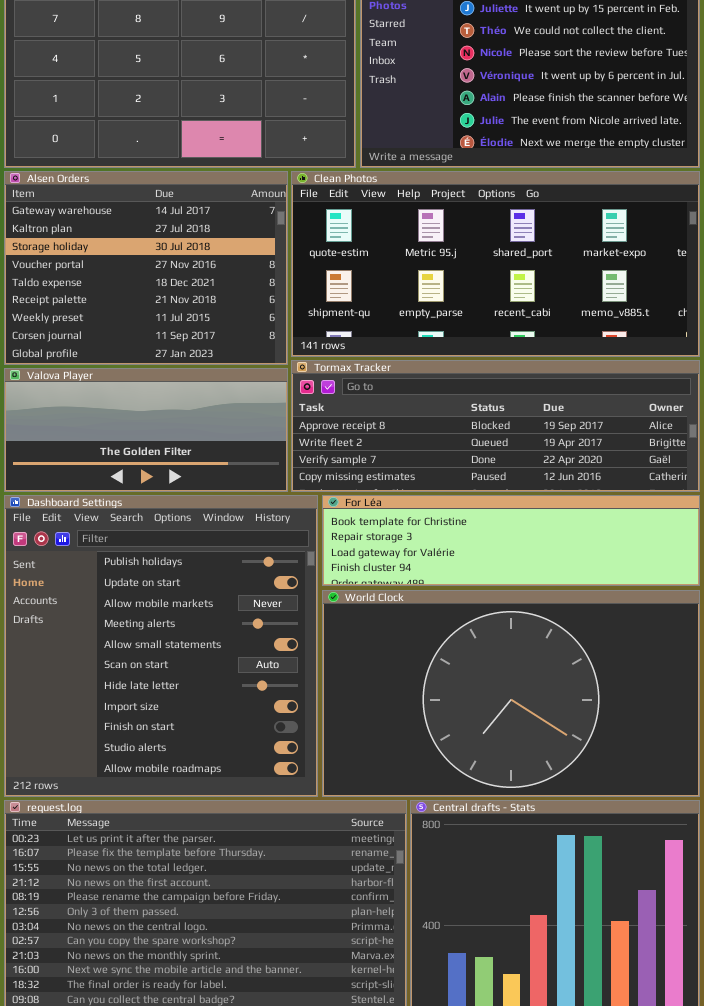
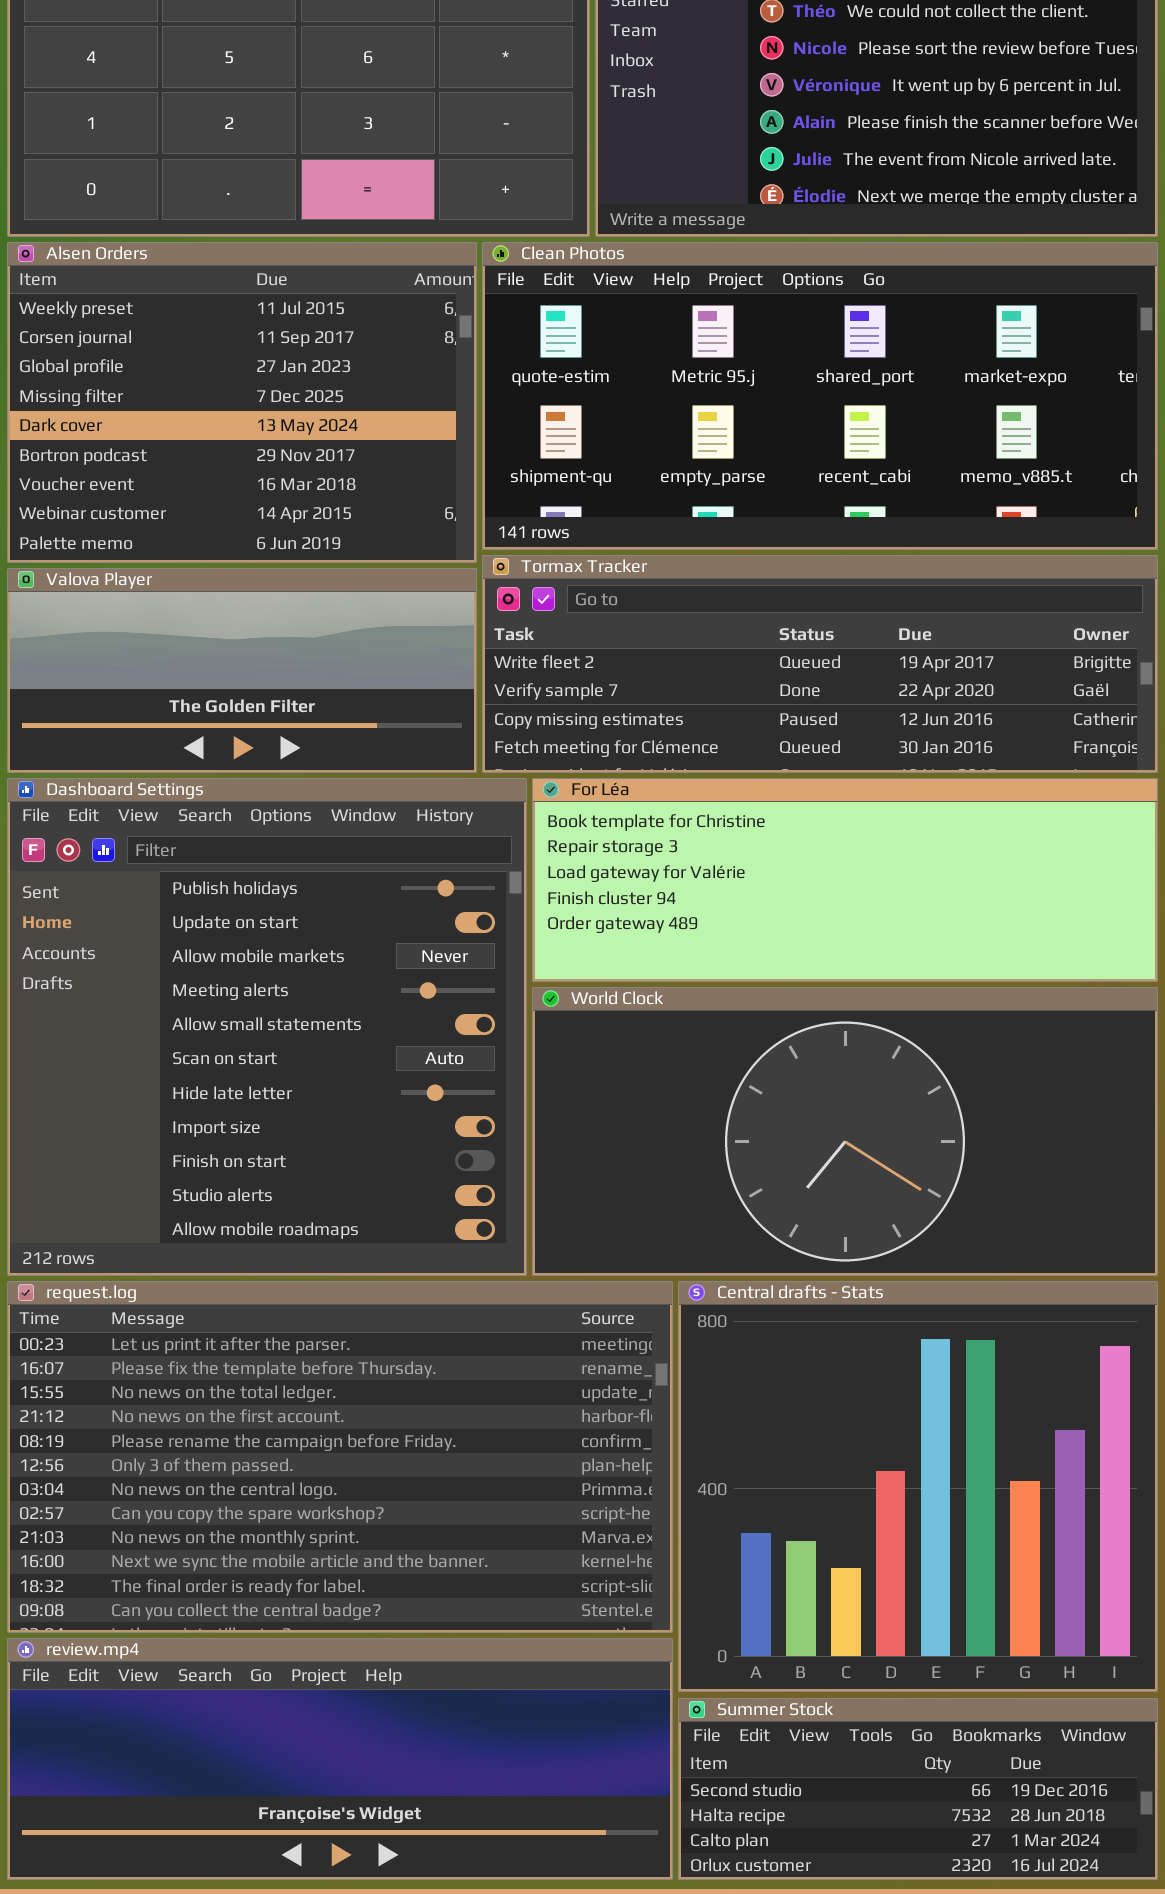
Alsen Orders: [4,171,288,365] -> [7,242,477,563], scrolled down 6 rows
Tormax Tracker: [291,360,700,492] -> [482,555,1158,773], scrolled down 1 row
For Léa: [322,495,700,586] -> [532,778,1158,982], resized
World Clock: [322,590,700,797] -> [532,987,1158,1276], resized

